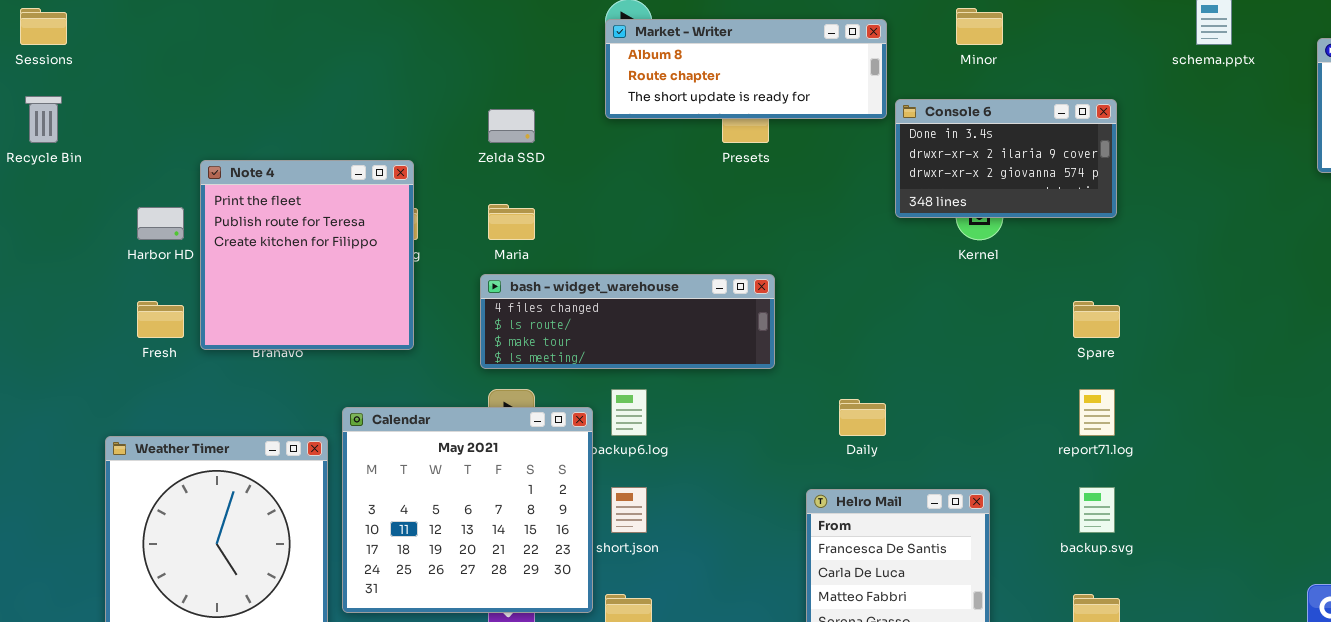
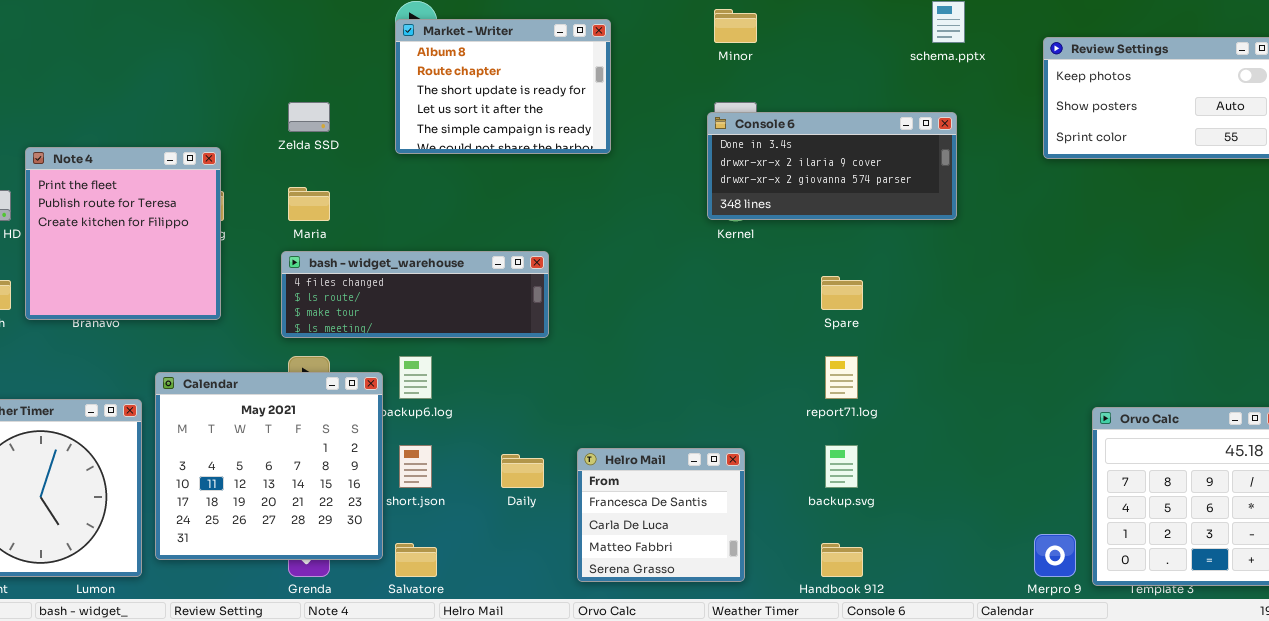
Market - Writer: [605,19,887,119] -> [395,19,611,154], resized
Console 6: [895,99,1117,218] -> [707,112,957,220], moved, resized
Daily: [839,399,886,436] -> [501,454,544,488], moved

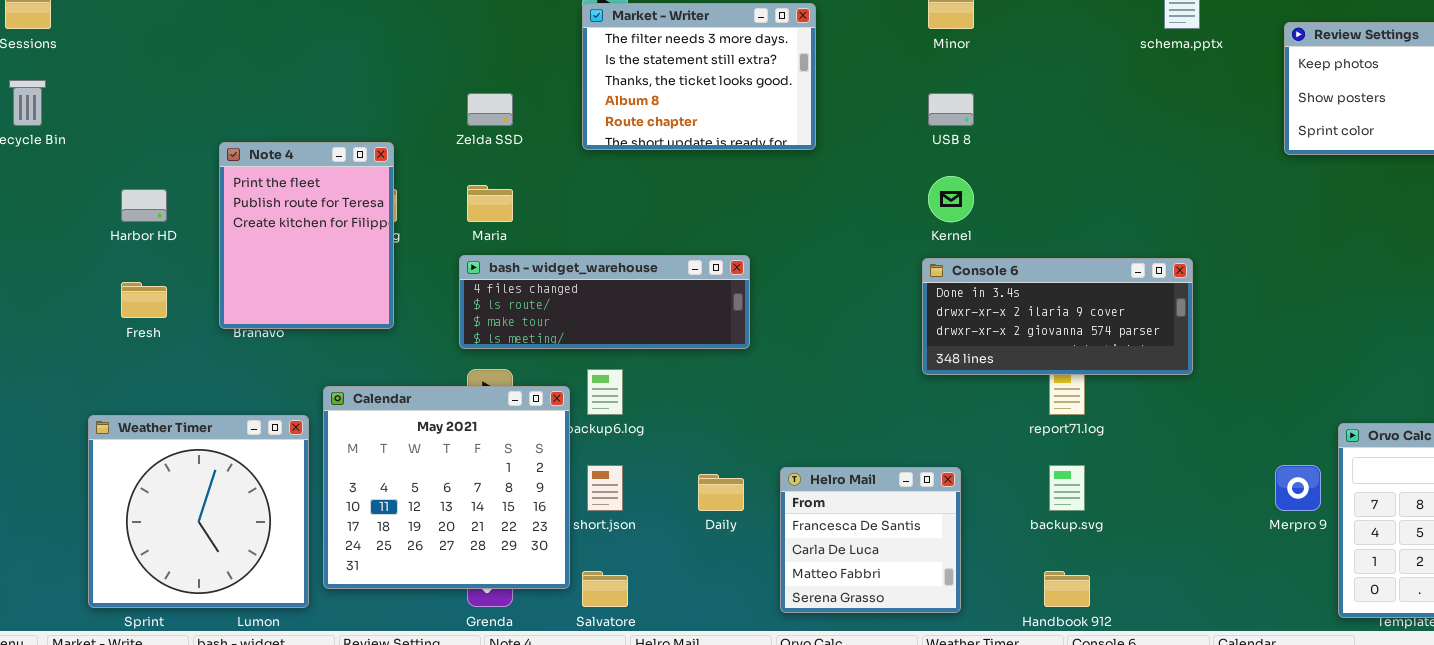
Market - Writer: [395,19,611,154] -> [582,3,816,150], scrolled up 3 rows
Console 6: [707,112,957,220] -> [922,258,1193,375], moved
Note 4: [25,147,221,320] -> [219,142,394,329], resized
Merpro 9: [1034,534,1076,577] -> [1275,465,1321,511], moved

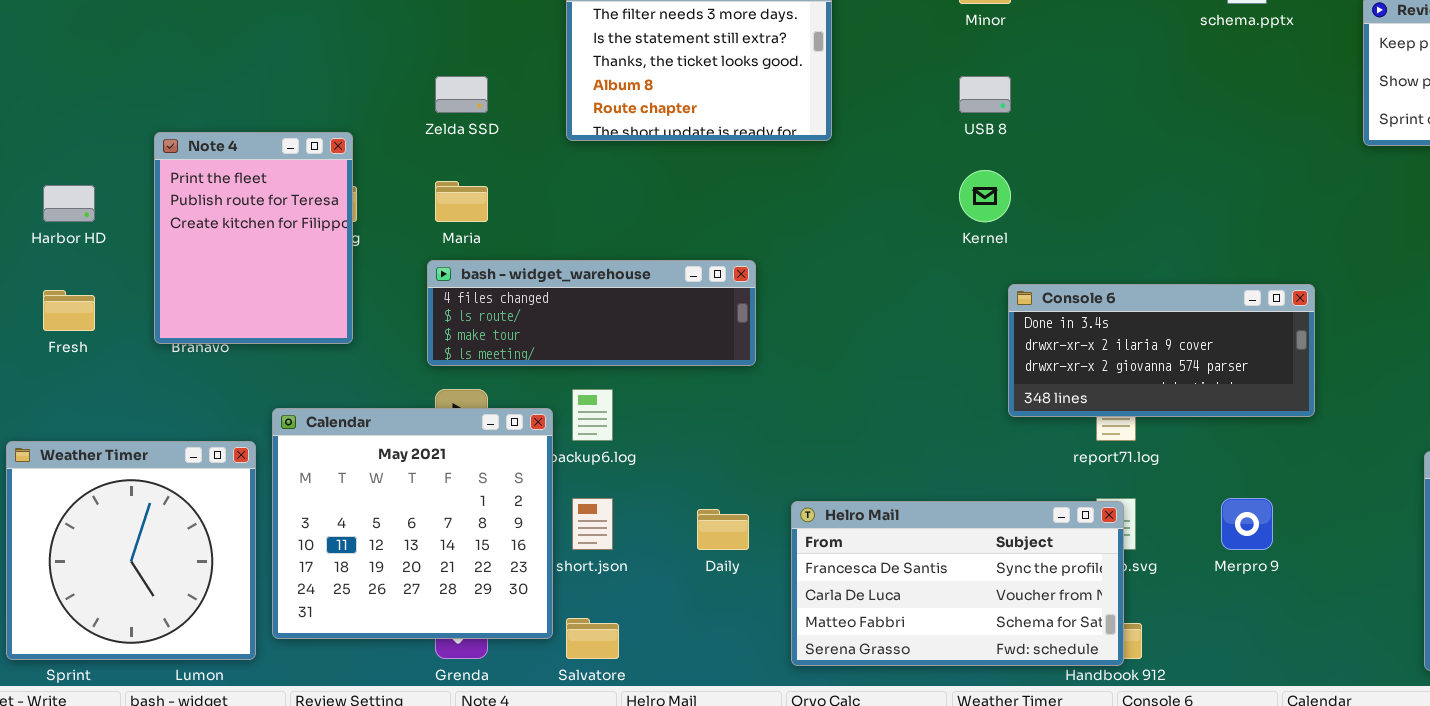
Console 6: [922,258,1193,375] -> [1008,284,1315,417], moved
Merpro 9: [1275,465,1321,511] -> [1221,498,1273,550], moved
Helro Mail: [780,467,961,613] -> [791,501,1124,666], resized

